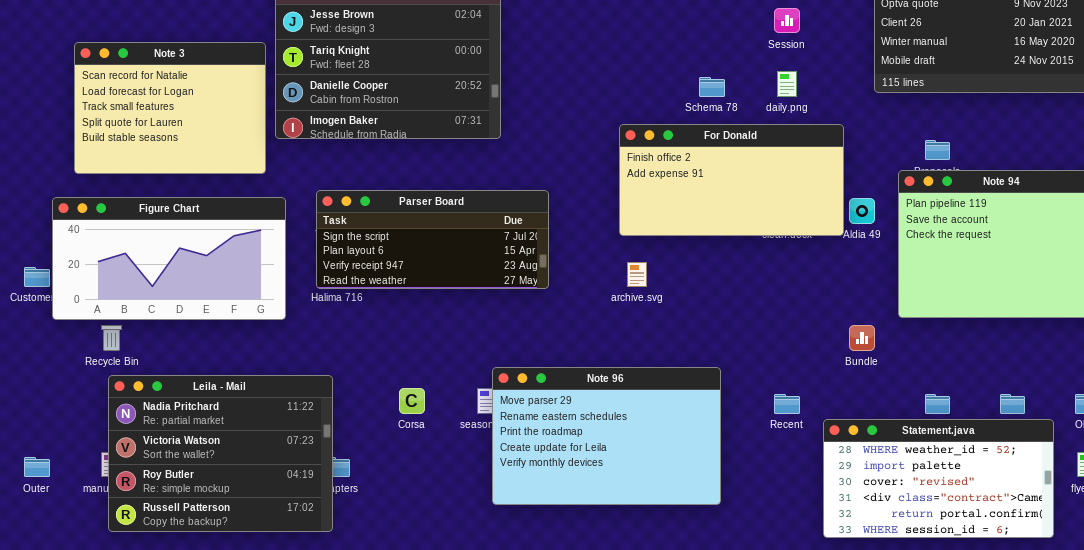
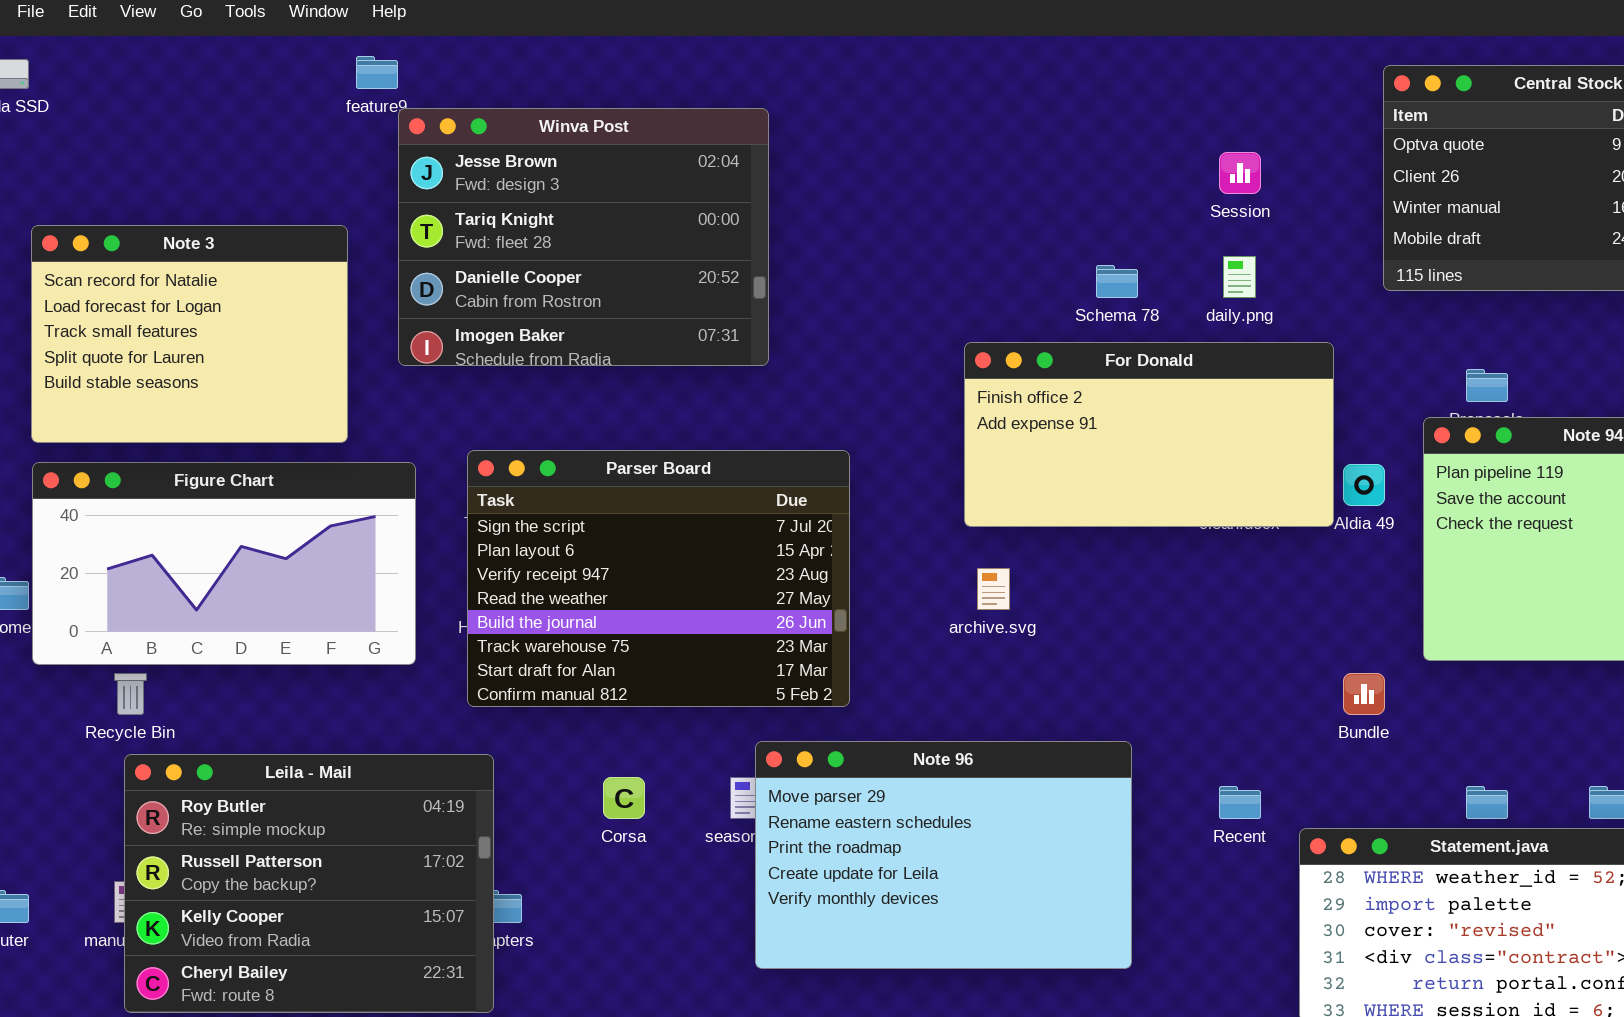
Note 3: [74,42,266,174] -> [31,225,348,443], moved
Parser Board: [316,190,549,289] -> [467,450,850,707], resized
Leila - Mail: [108,375,333,532] -> [124,754,494,1013], scrolled down 2 rows

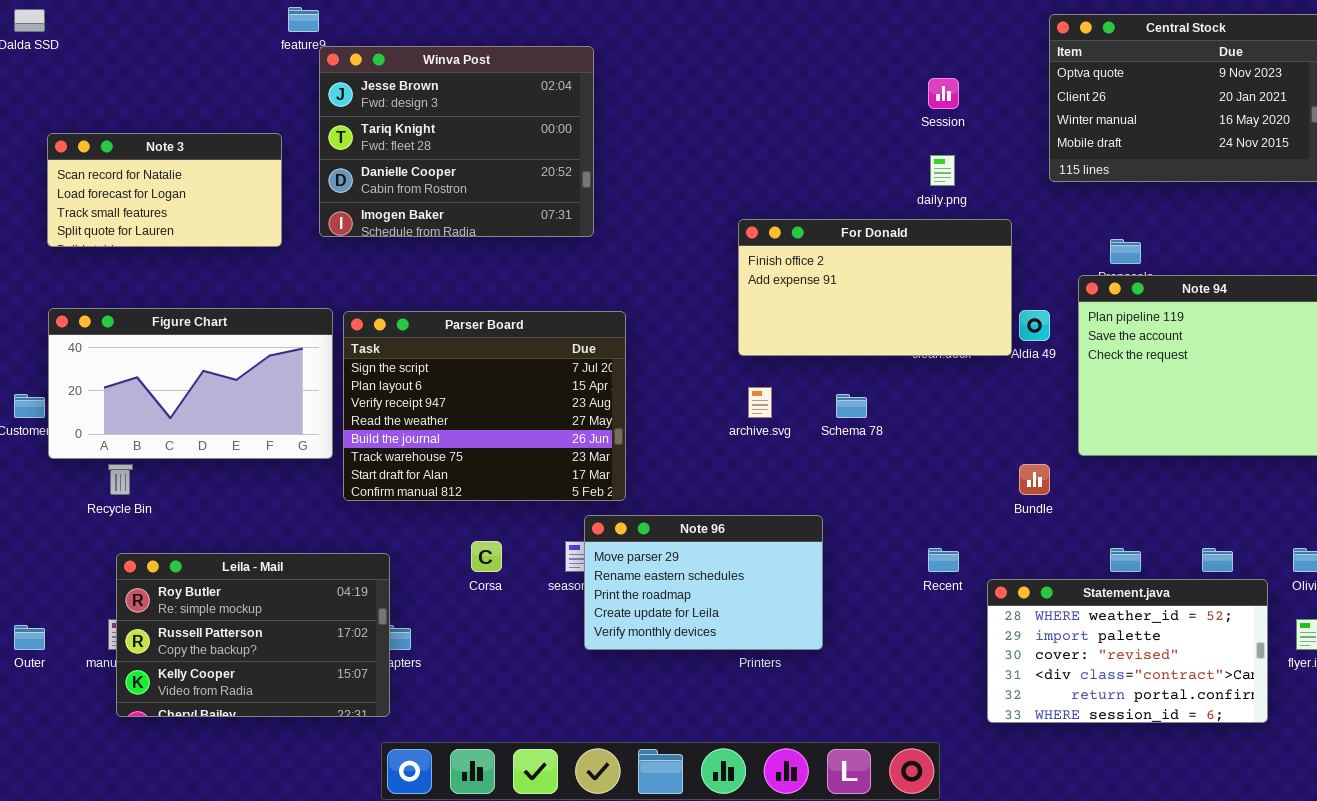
Note 3: [31,225,348,443] -> [47,133,282,247], resized
Schema 78: [1096,265,1138,298] -> [836,394,867,418], moved
Parser Board: [467,450,850,707] -> [343,311,626,501], moved
Note 96: [755,741,1132,969] -> [584,515,823,650], resized
Leila - Mail: [124,754,494,1013] -> [116,553,390,717], resized

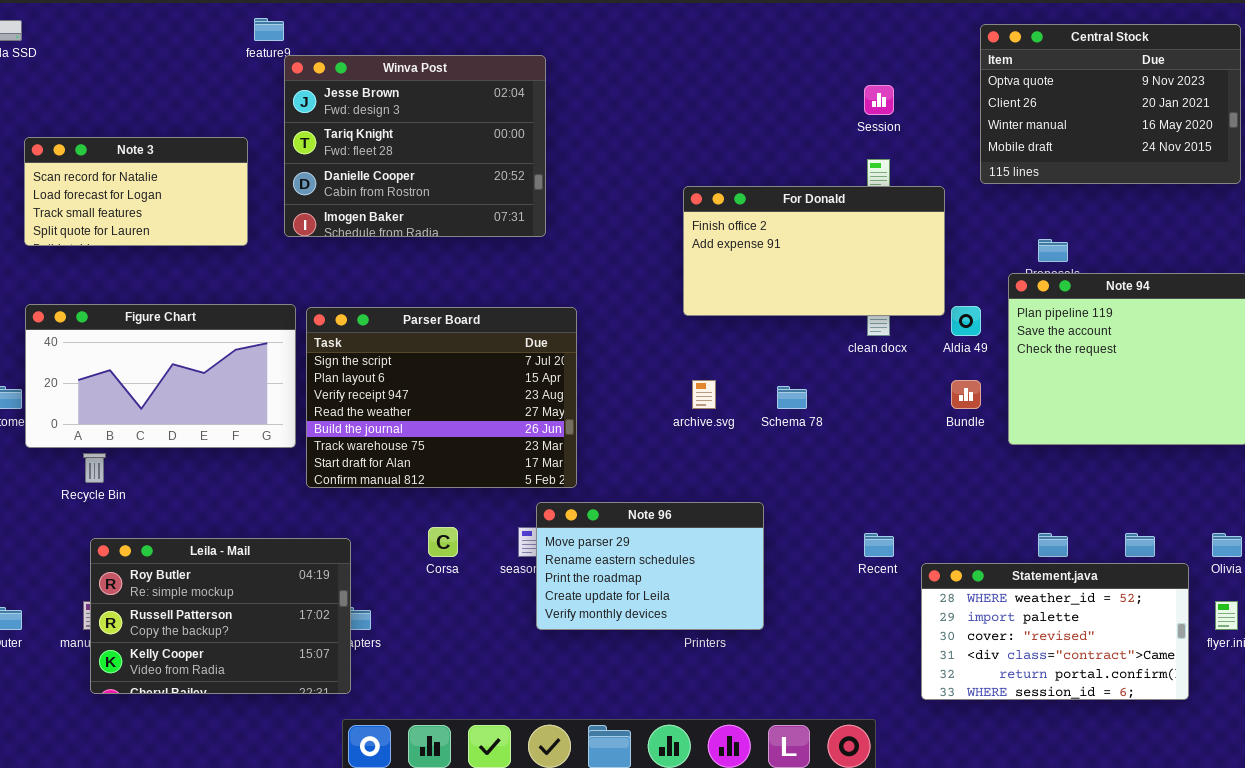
For Donald: [738,219,1012,356] -> [683,186,945,316], moved
Bundle: [1019,464,1050,495] -> [951,380,981,409], moved

